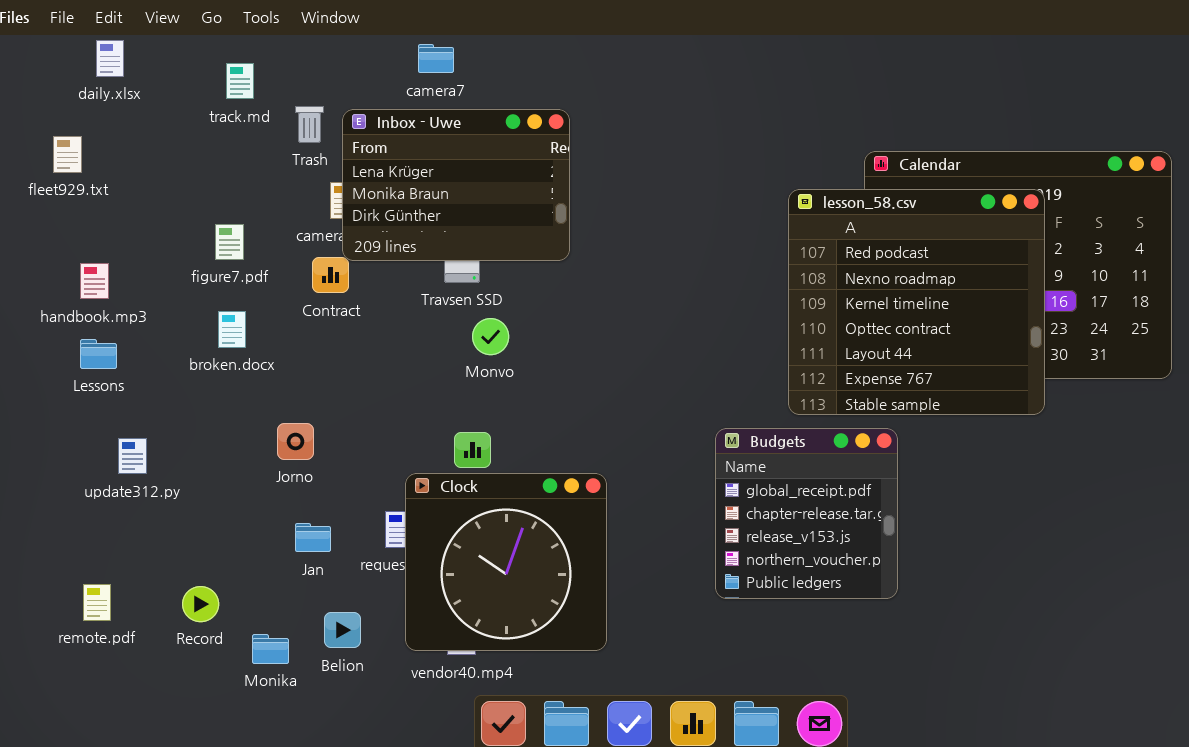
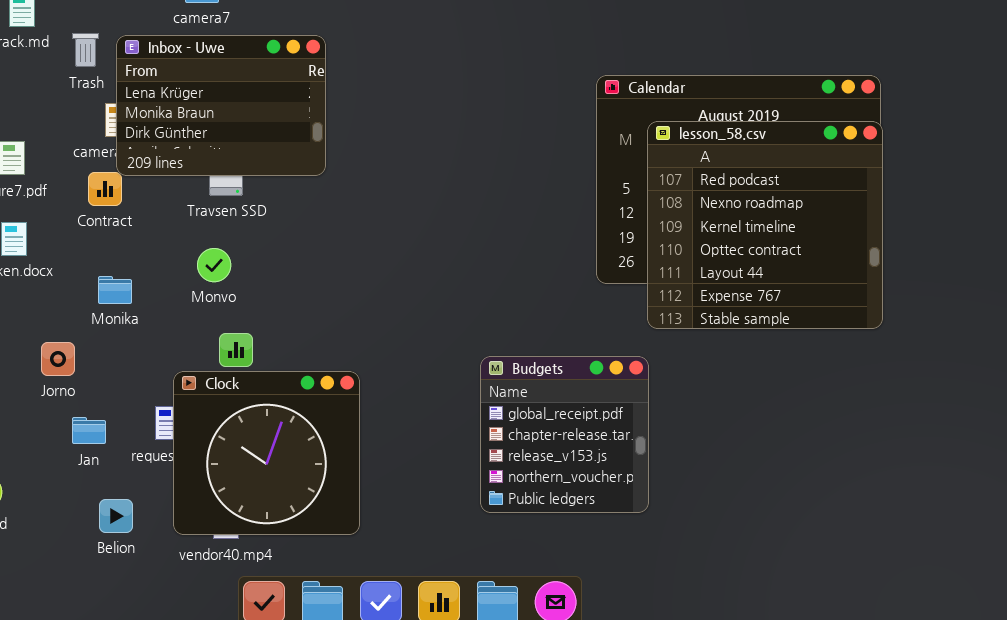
lesson_58.csv: [788,189,1045,415] -> [647,121,883,329], moved
Monvo: [472,318,509,355] -> [197,248,231,282], moved
Jorno: [277,423,314,460] -> [41,342,75,376], moved
Budgets: [715,428,898,599] -> [480,356,649,513], moved
Monika: [252,634,289,664] -> [98,276,132,304], moved

